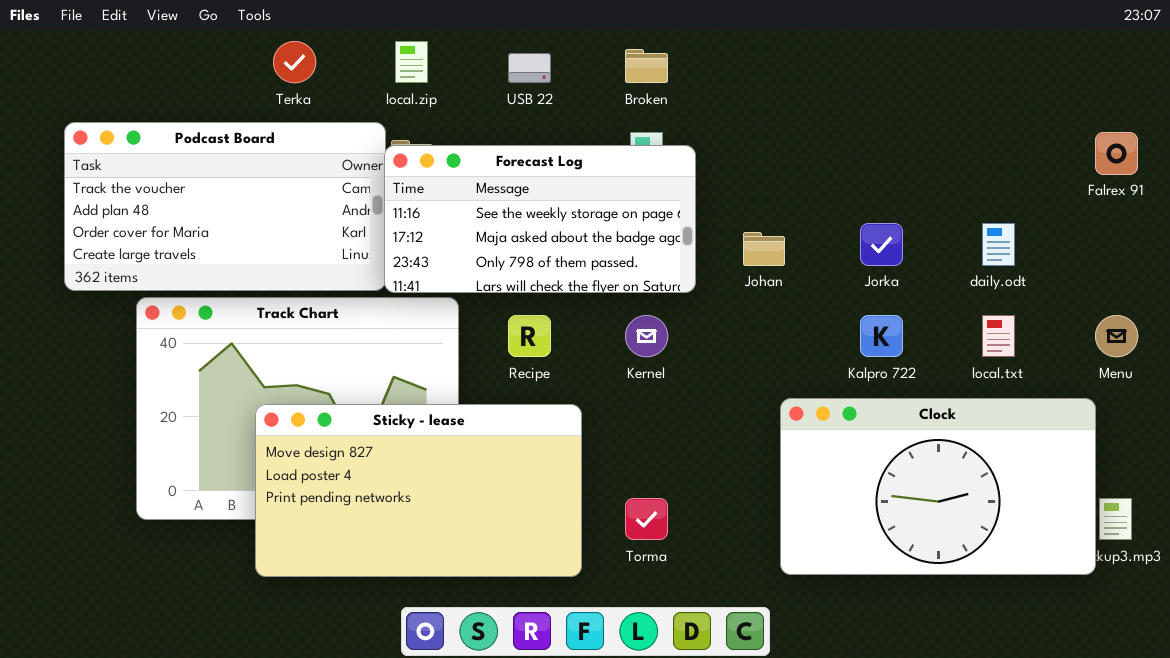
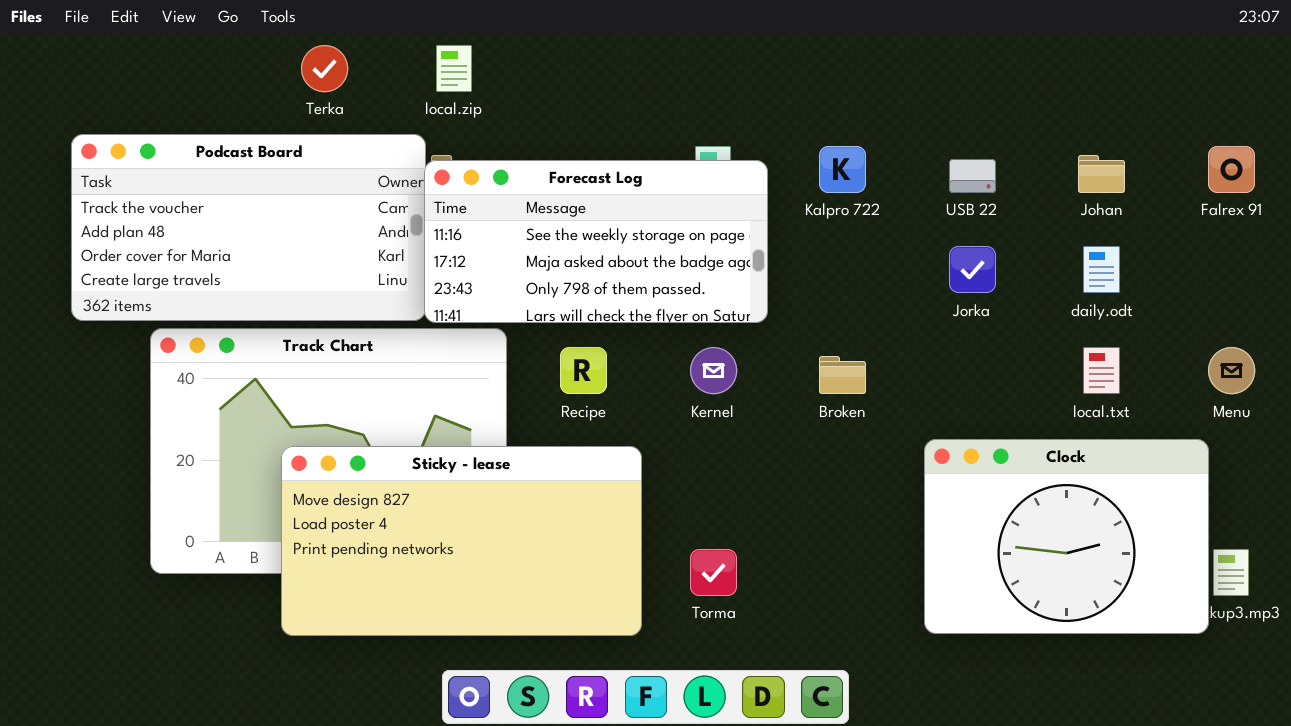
Broken: [625,49,668,83] -> [819,356,866,394], moved
USB 22: [508,53,551,83] -> [949,159,996,193], moved
Johan: [743,232,785,266] -> [1078,155,1125,193], moved
Kalpro 722: [860,315,903,357] -> [819,146,866,193], moved
Clock: [780,398,1096,575] -> [924,439,1209,634], resized

